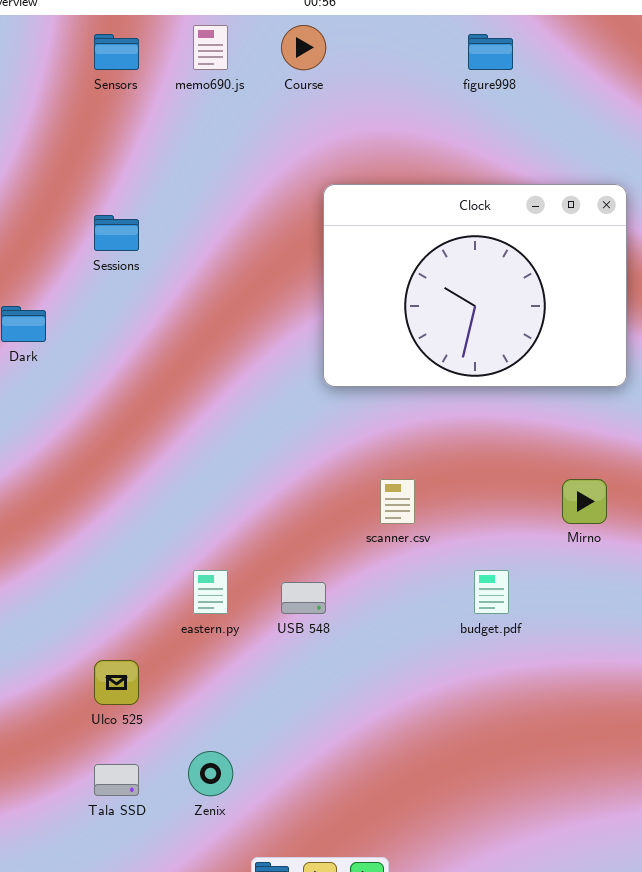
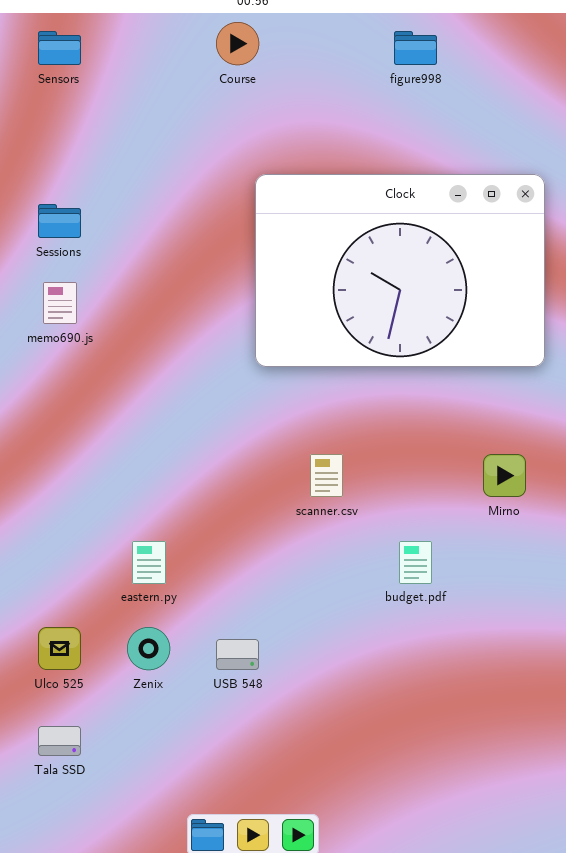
memo690.js: [193,25,228,70] -> [43,282,77,324], moved
USB 548: [281,582,326,614] -> [216,639,259,670], moved
Zenix: [188,751,233,796] -> [127,627,170,670], moved

